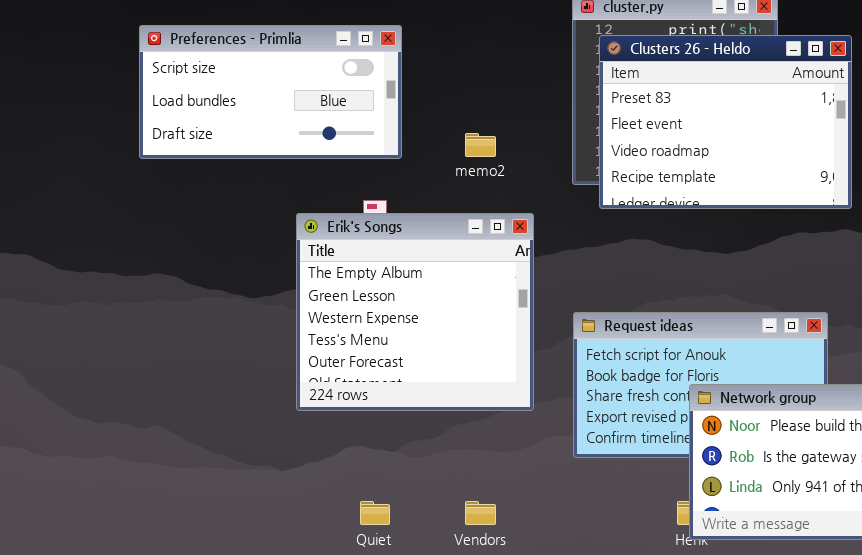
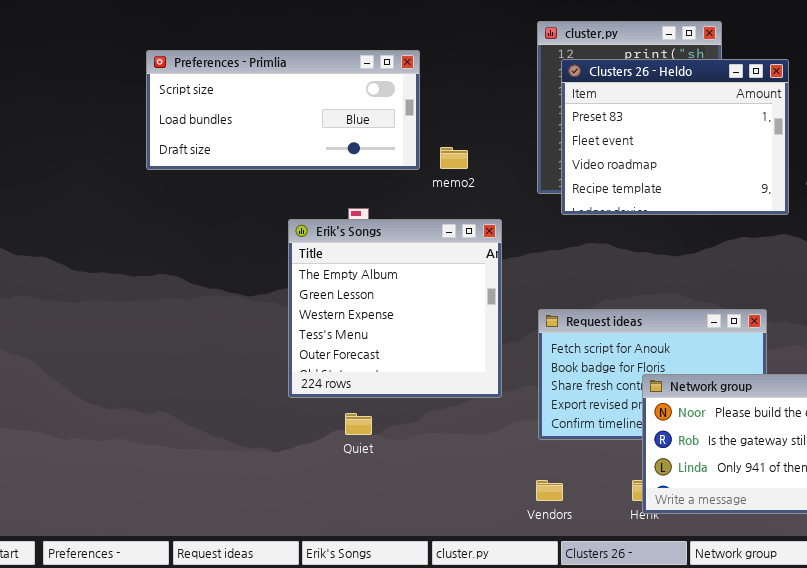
Preferences - Primlia: [139,25,402,159] -> [146,50,420,170], resized
Quiet: [360,501,390,525] -> [345,413,372,435], moved
Vendors: [465,501,496,525] -> [536,480,563,501], moved

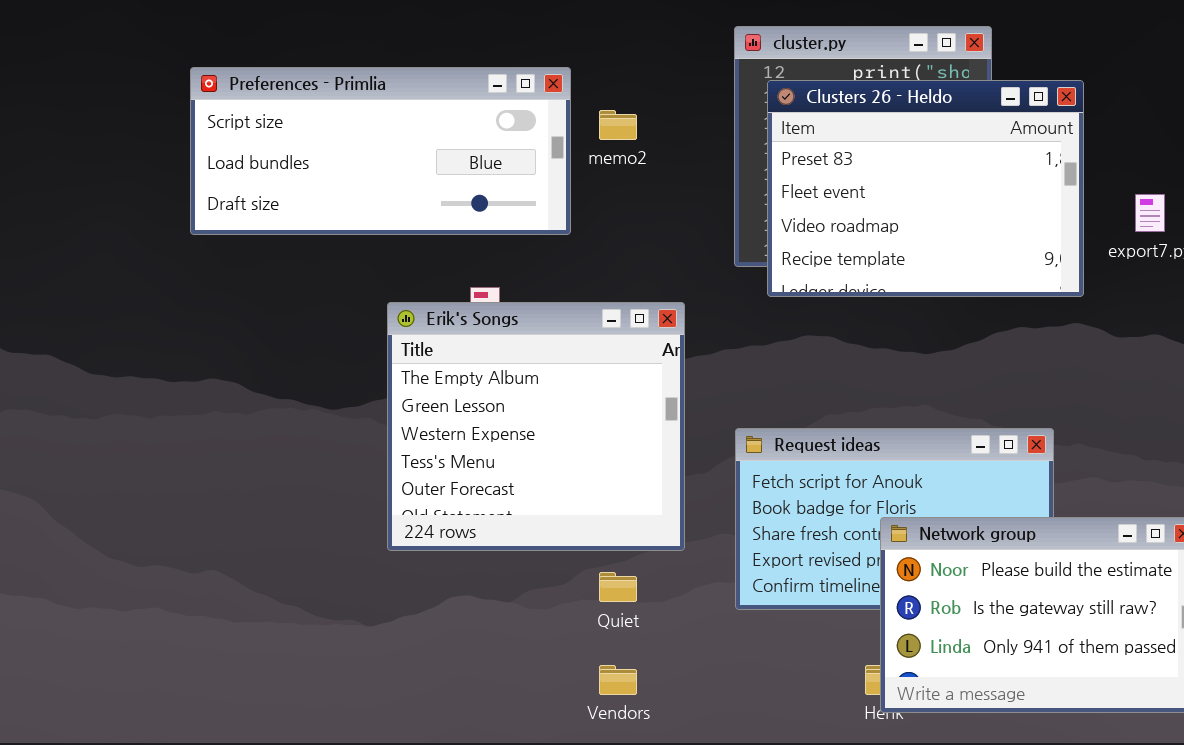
memo2: [440,147,468,169] -> [599,110,637,140], moved
Quiet: [345,413,372,435] -> [599,572,637,602], moved
Vendors: [536,480,563,501] -> [599,665,637,695], moved

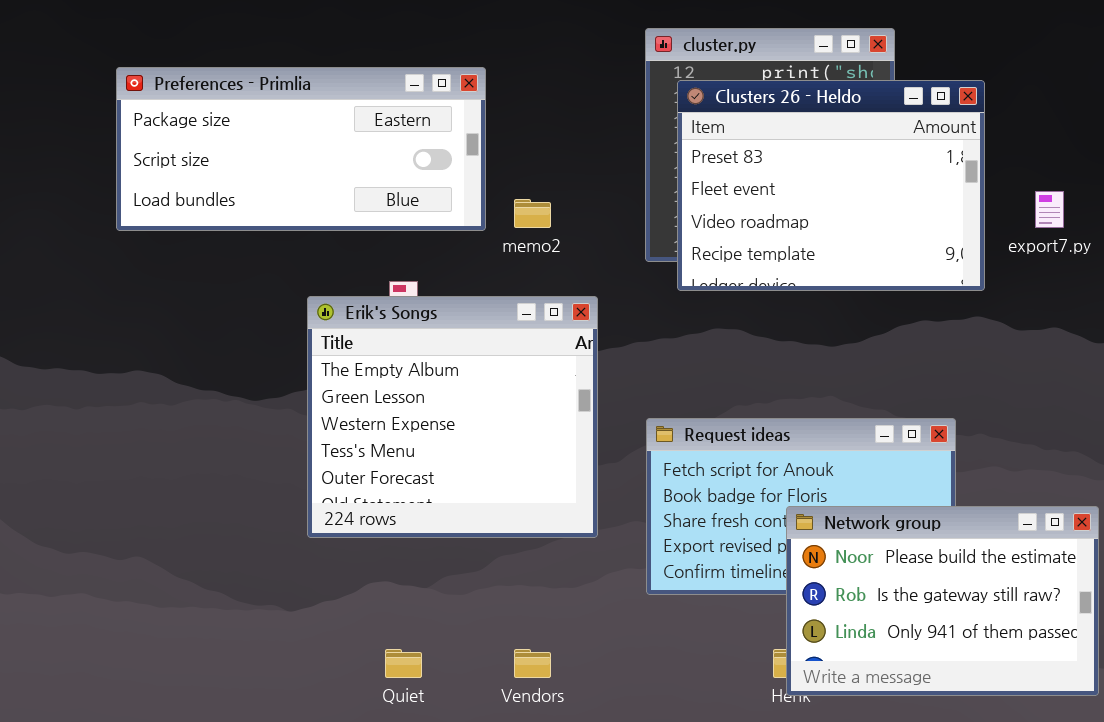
Preferences - Primlia: [190,67,571,235] -> [116,67,486,231], scrolled up 1 row
memo2: [599,110,637,140] -> [514,199,551,228], moved
Quiet: [599,572,637,602] -> [385,649,422,678], moved

